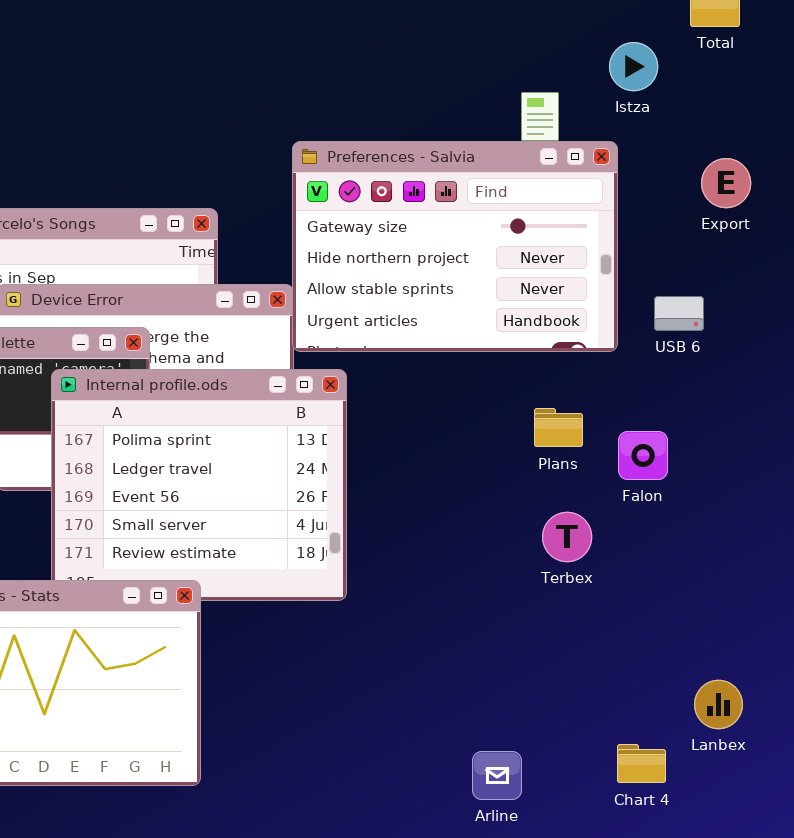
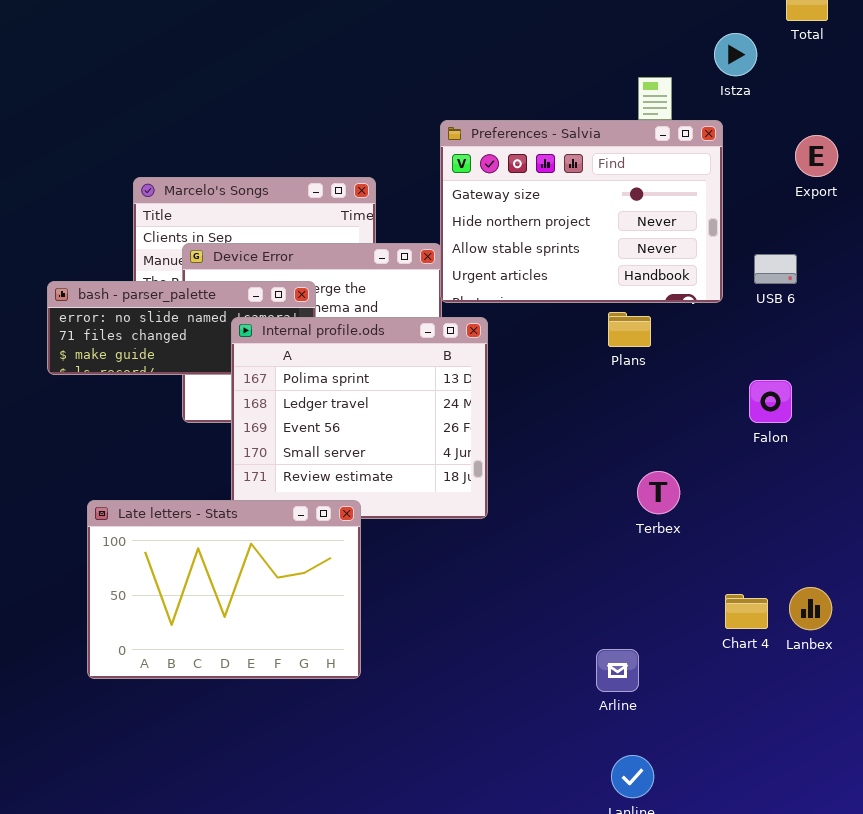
Plans: [534,408,583,447] -> [608,312,651,347], moved
Falon: [618,431,668,480] -> [749,380,792,423], moved
Terbex: [542,512,592,562] -> [637,471,680,514], moved
Chart 4: [617,744,666,783] -> [725,594,768,629], moved

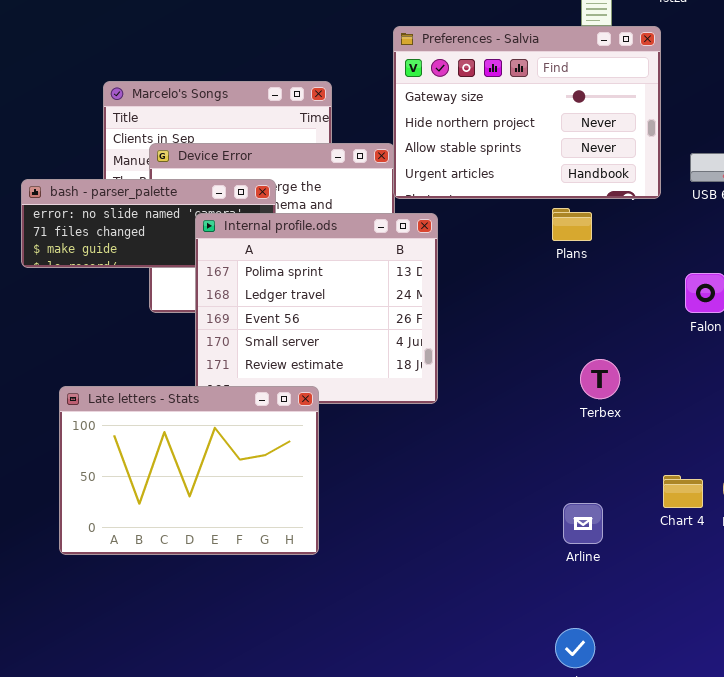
Arline: [596,649,639,692] -> [563,503,603,544], moved

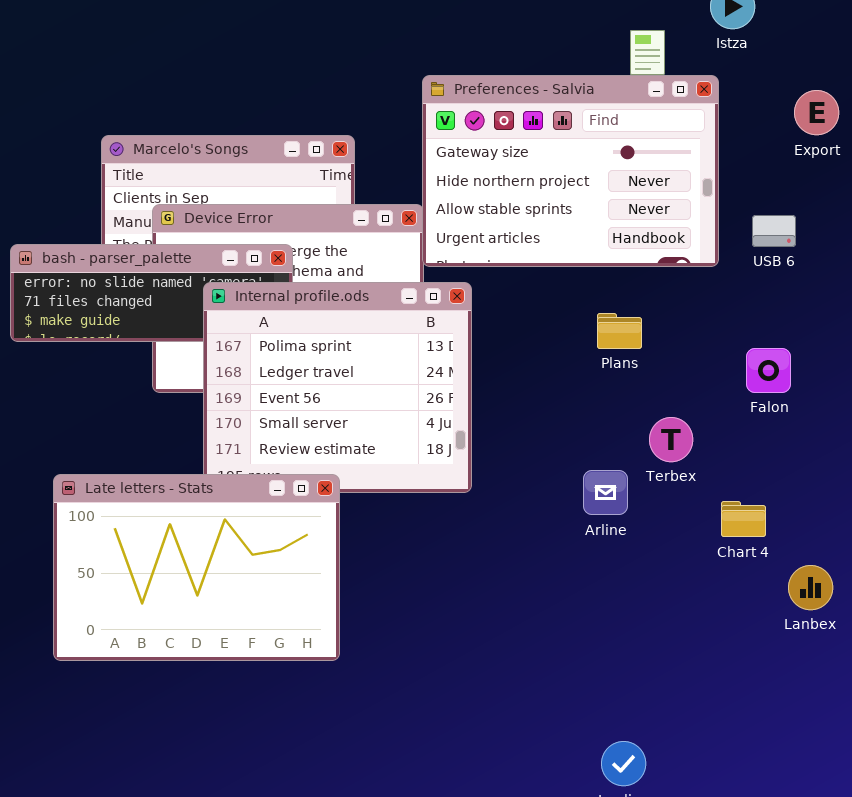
Plans: [552,208,592,241] -> [597,313,642,349], moved
Terbex: [580,359,620,399] -> [649,417,693,462], moved
Chart 4: [663,475,703,508] -> [721,501,766,537], moved
Arline: [563,503,603,544] -> [583,470,628,515], moved

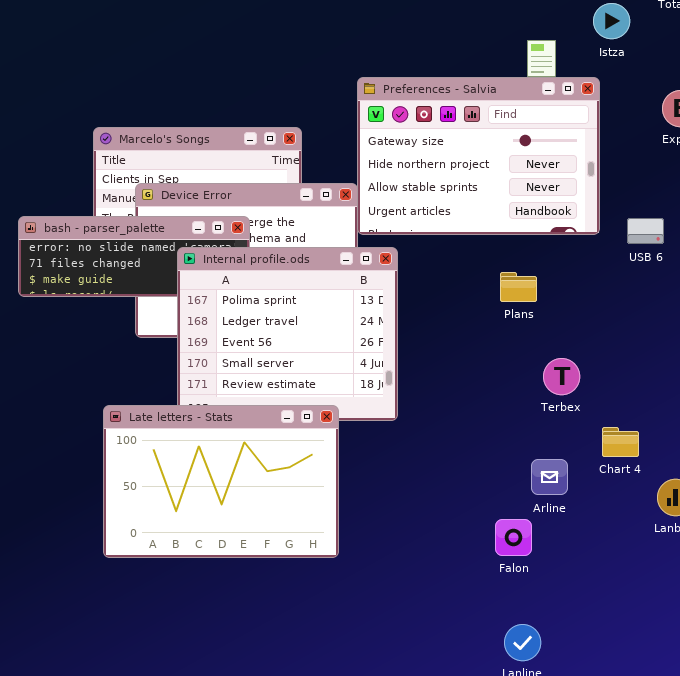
USB 6: [752,215,796,247] -> [627,218,664,244], moved
Falon: [746,348,791,393] -> [495,519,532,556], moved
Arline: [583,470,628,515] -> [531,459,568,495], moved
Late letters - Stats: [53,474,340,661] -> [103,405,339,558], moved

